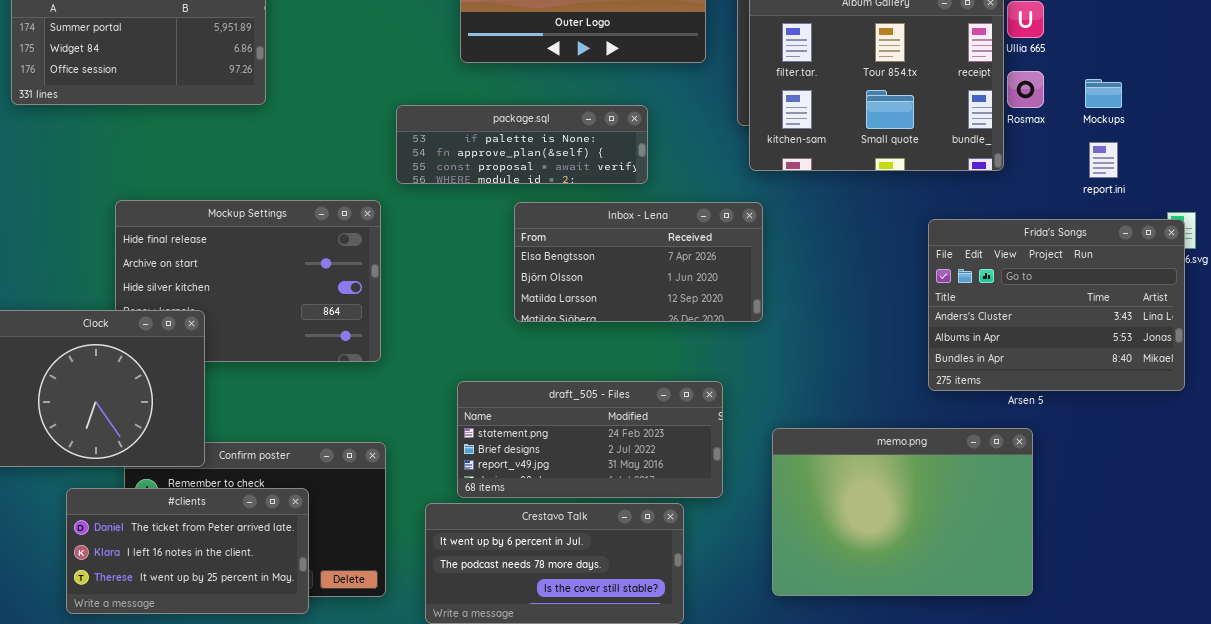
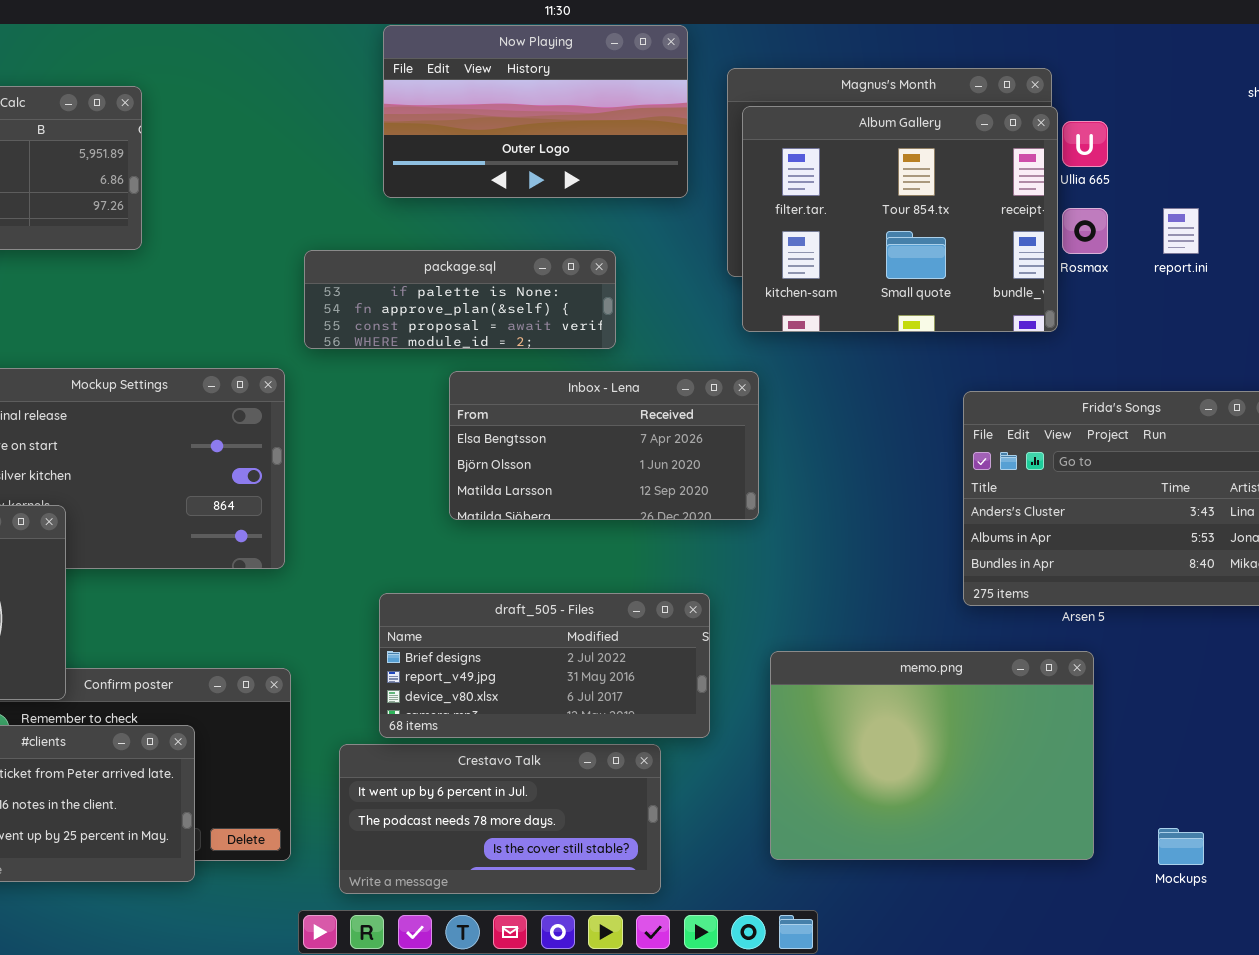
Mockups: [1085,79,1122,108] -> [1158,828,1204,865], moved
report.ini: [1089,142,1118,178] -> [1163,208,1199,254], moved
draft_505 - Files: [457,381,723,498] -> [379,593,710,738], scrolled down 1 row

